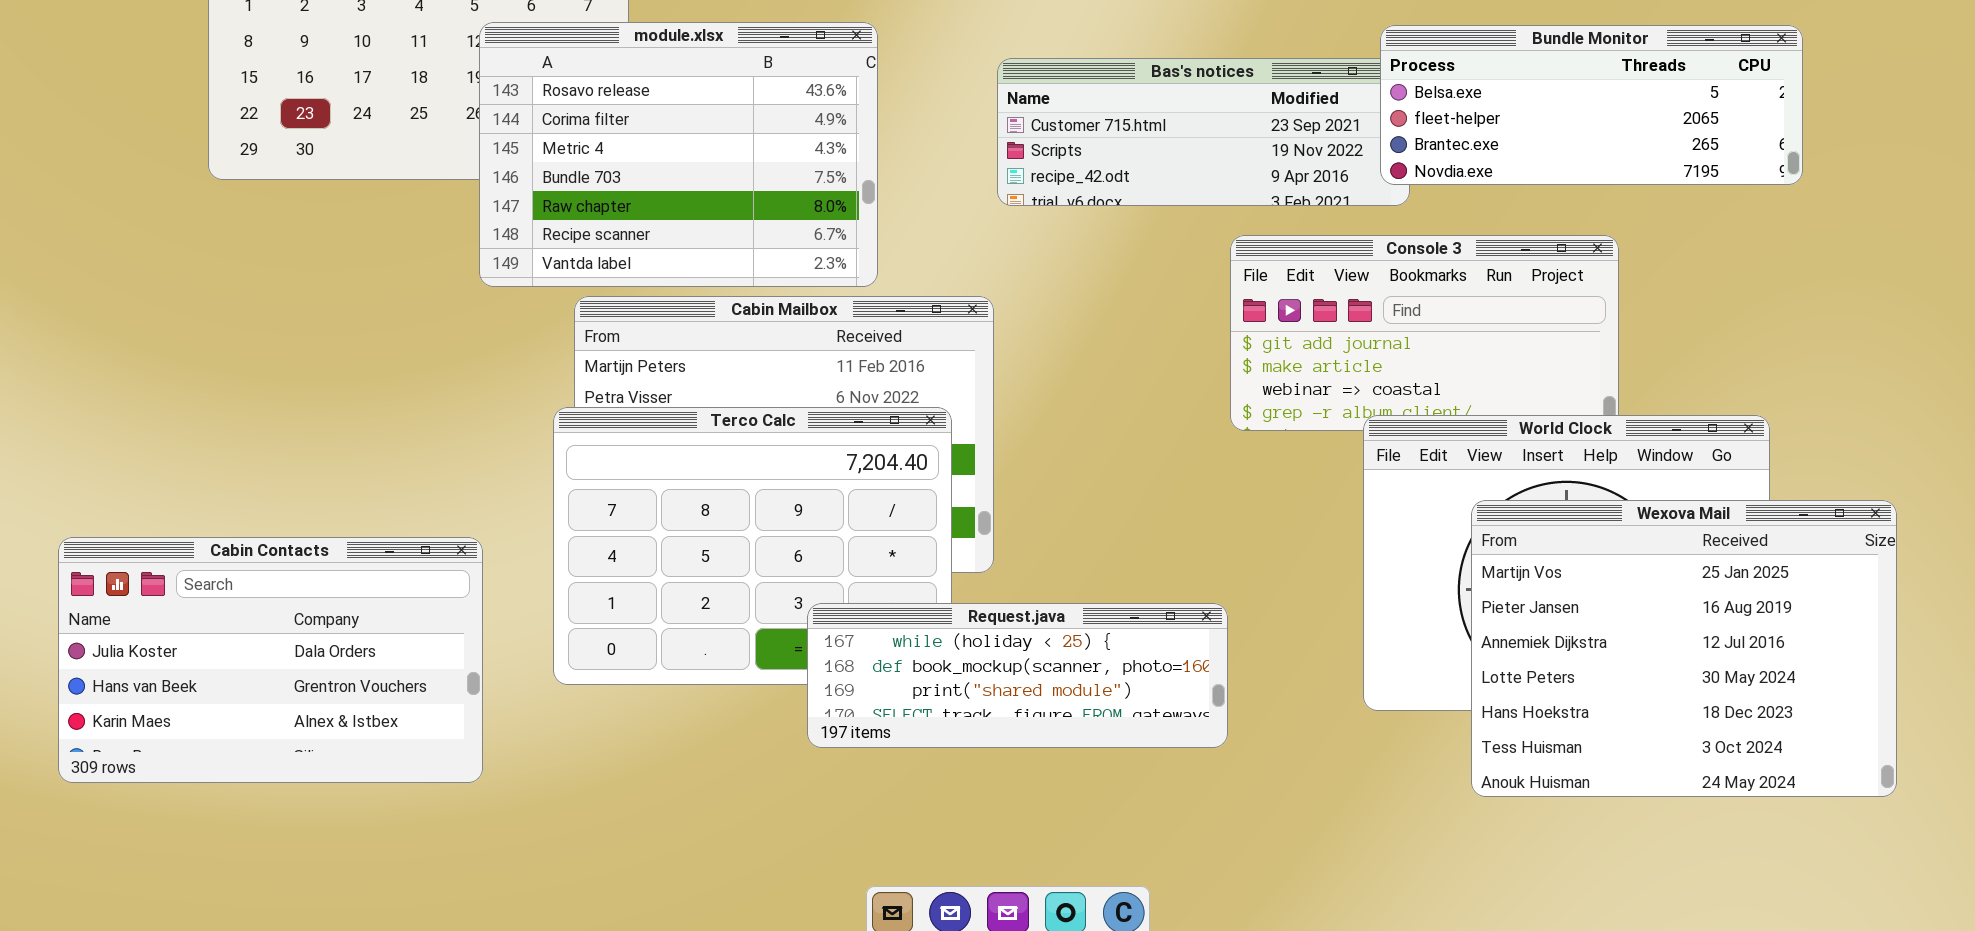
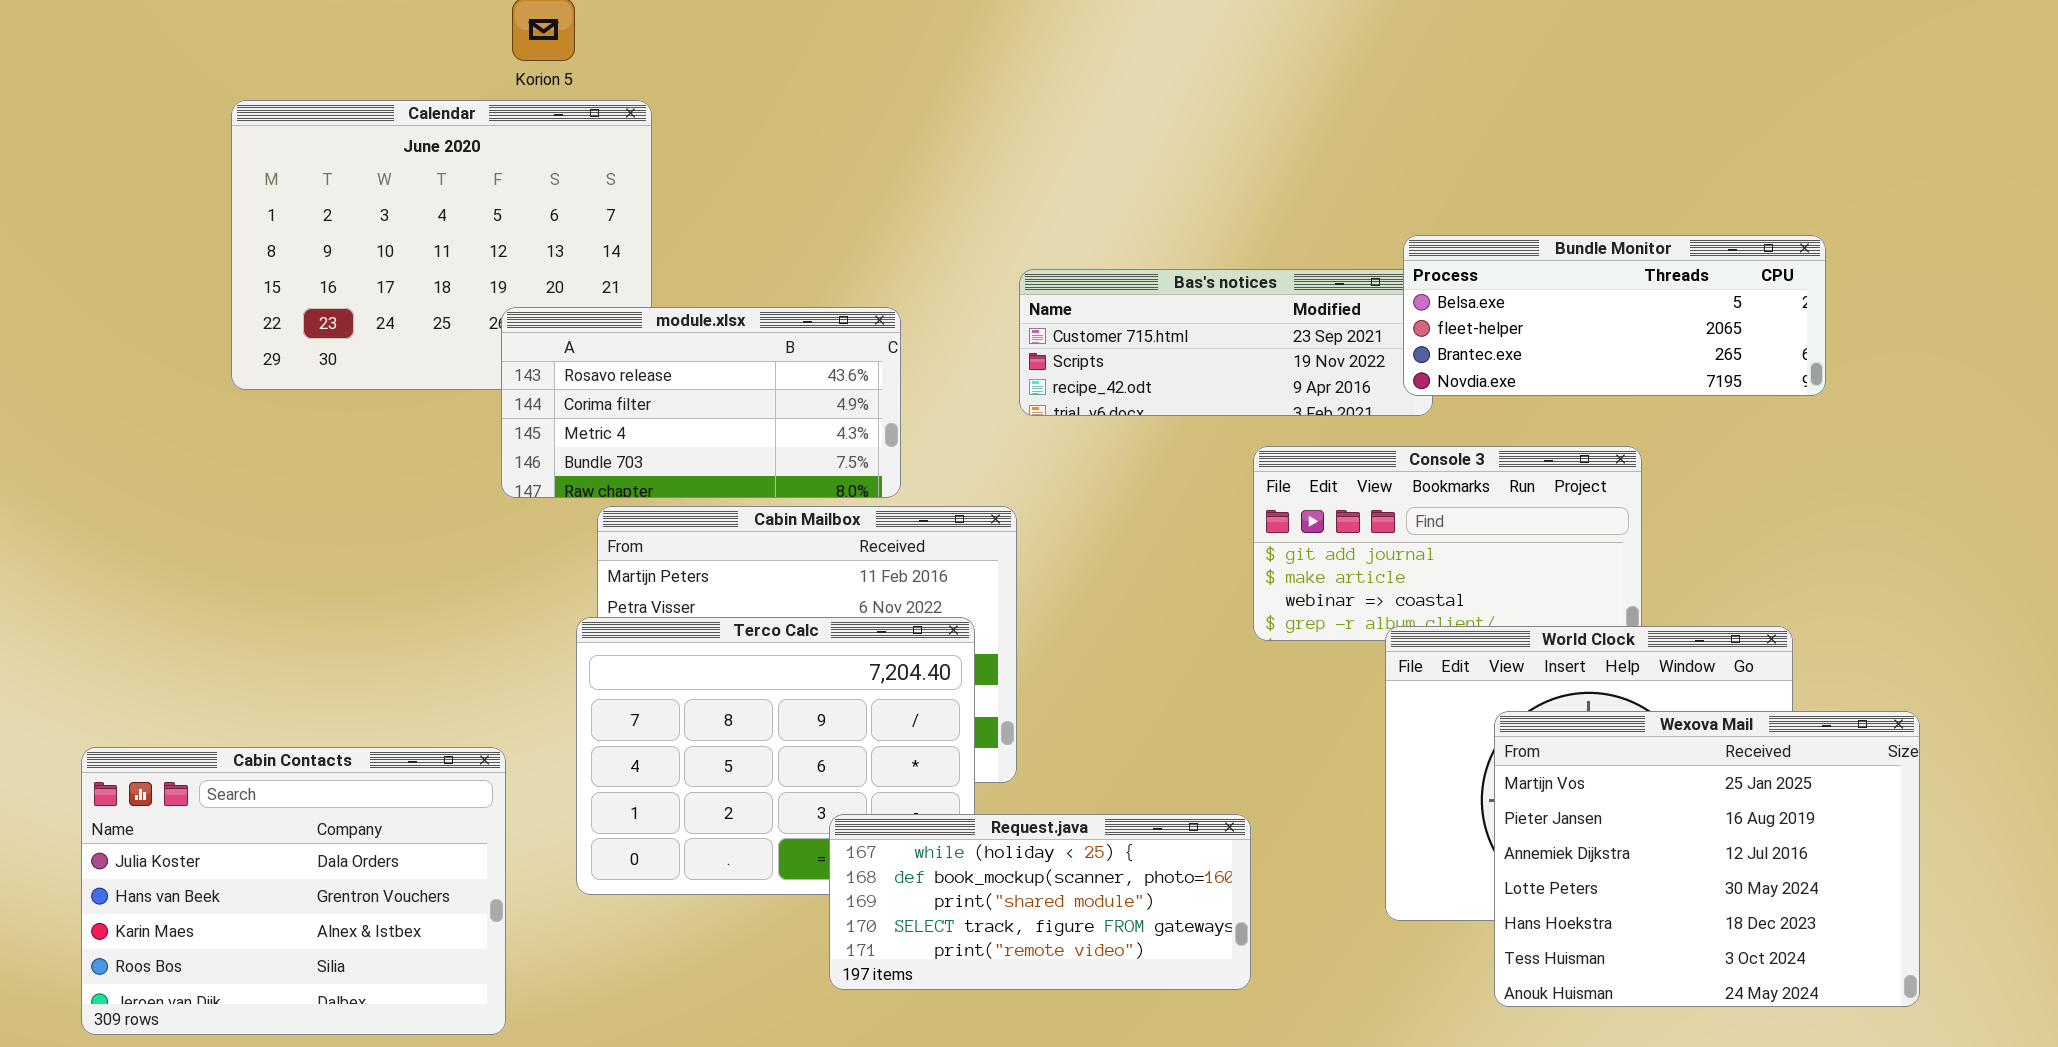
module.xlsx: [479,22,878,287] -> [501,307,901,498], resized
Cabin Contacts: [58,537,483,783] -> [81,747,506,1035], resized
Request.java: [807,603,1228,748] -> [829,814,1251,990], resized

